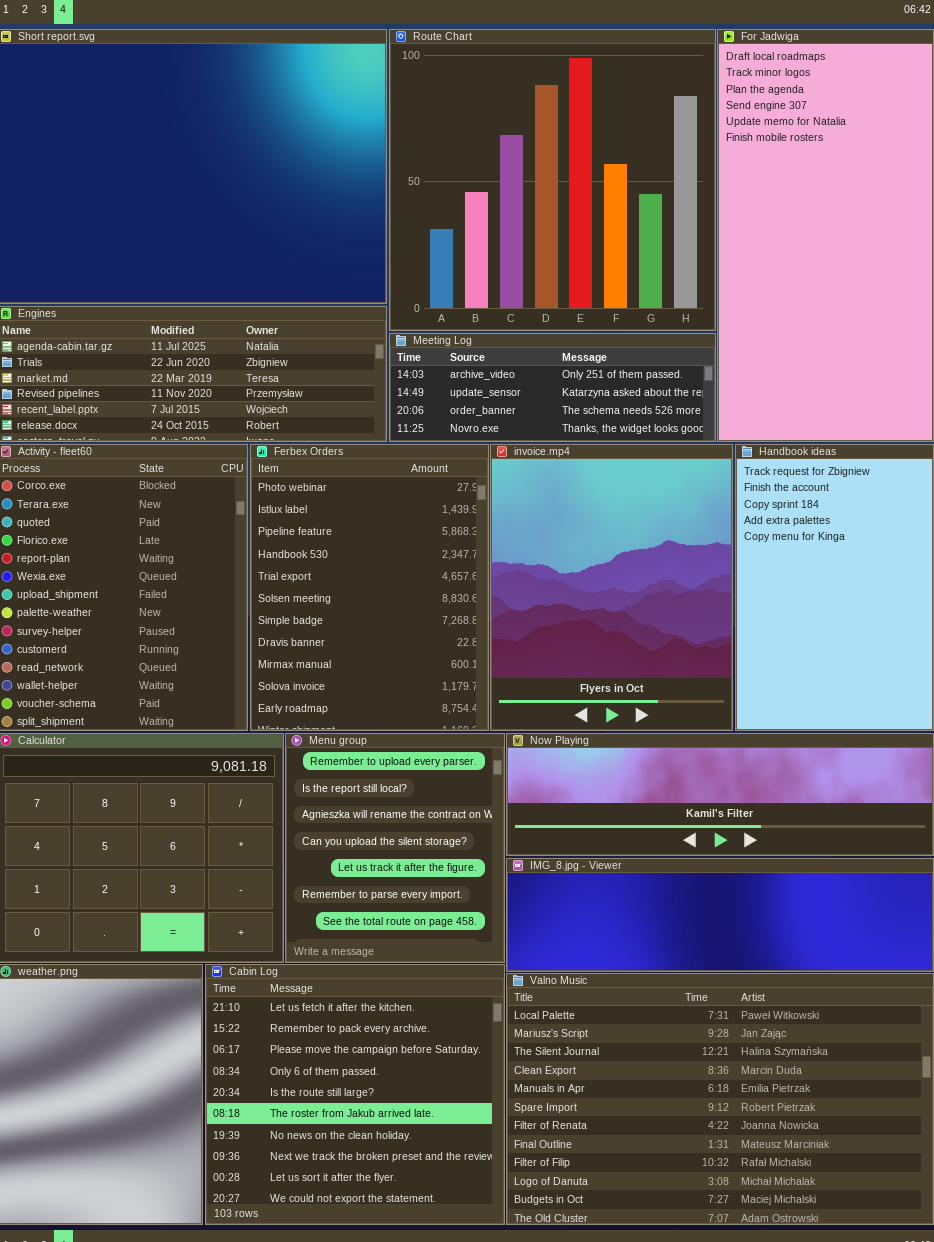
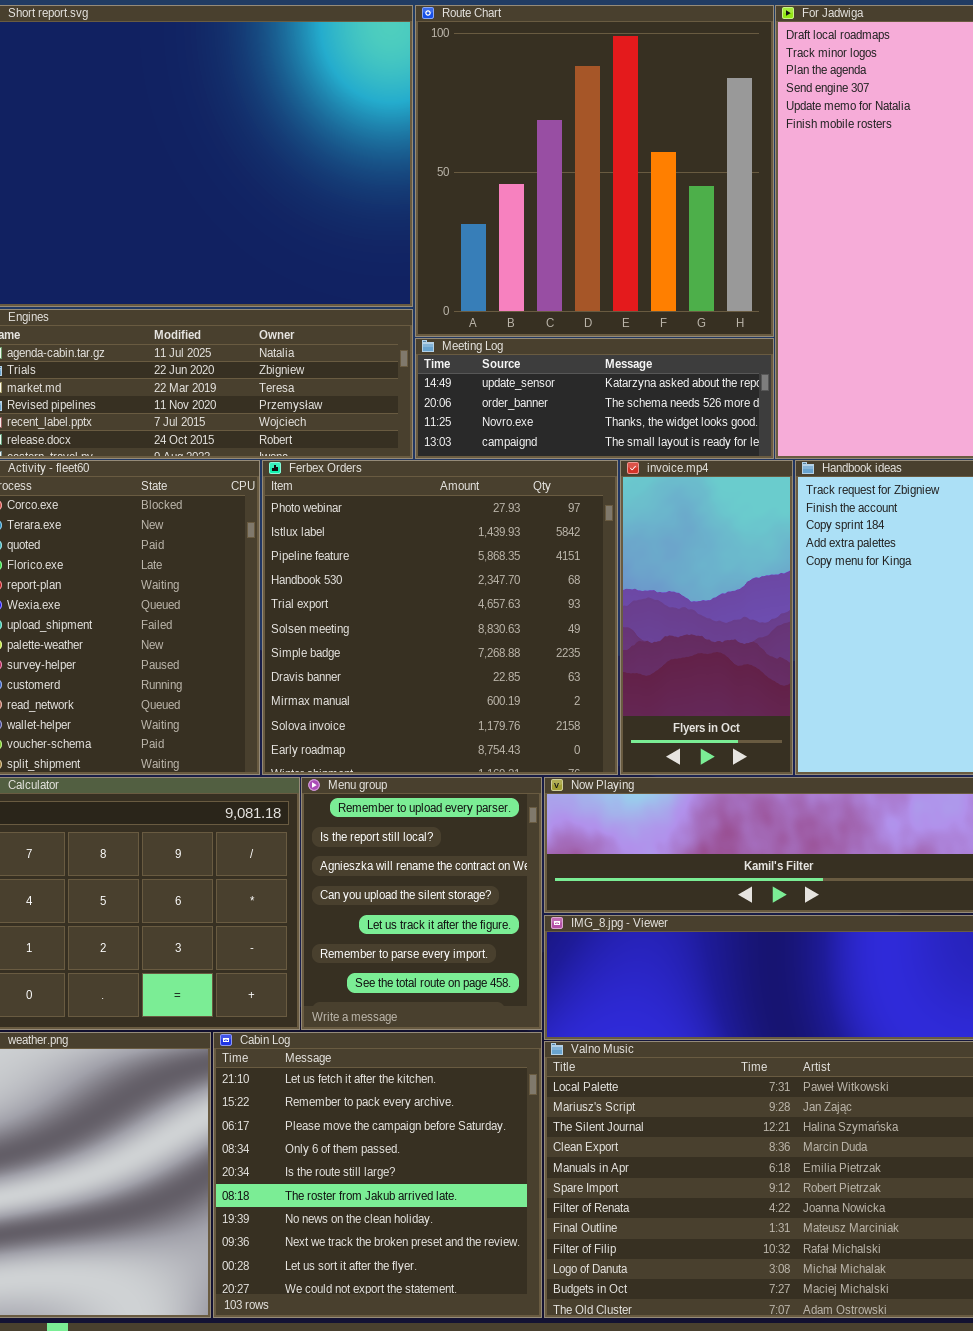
Meeting Log: [389,333,716,442] -> [415,338,774,459], scrolled down 1 row
Ferbex Orders: [250,444,489,731] -> [262,460,618,775], resized
invoice.mp4: [490,444,733,731] -> [620,460,793,775], resized

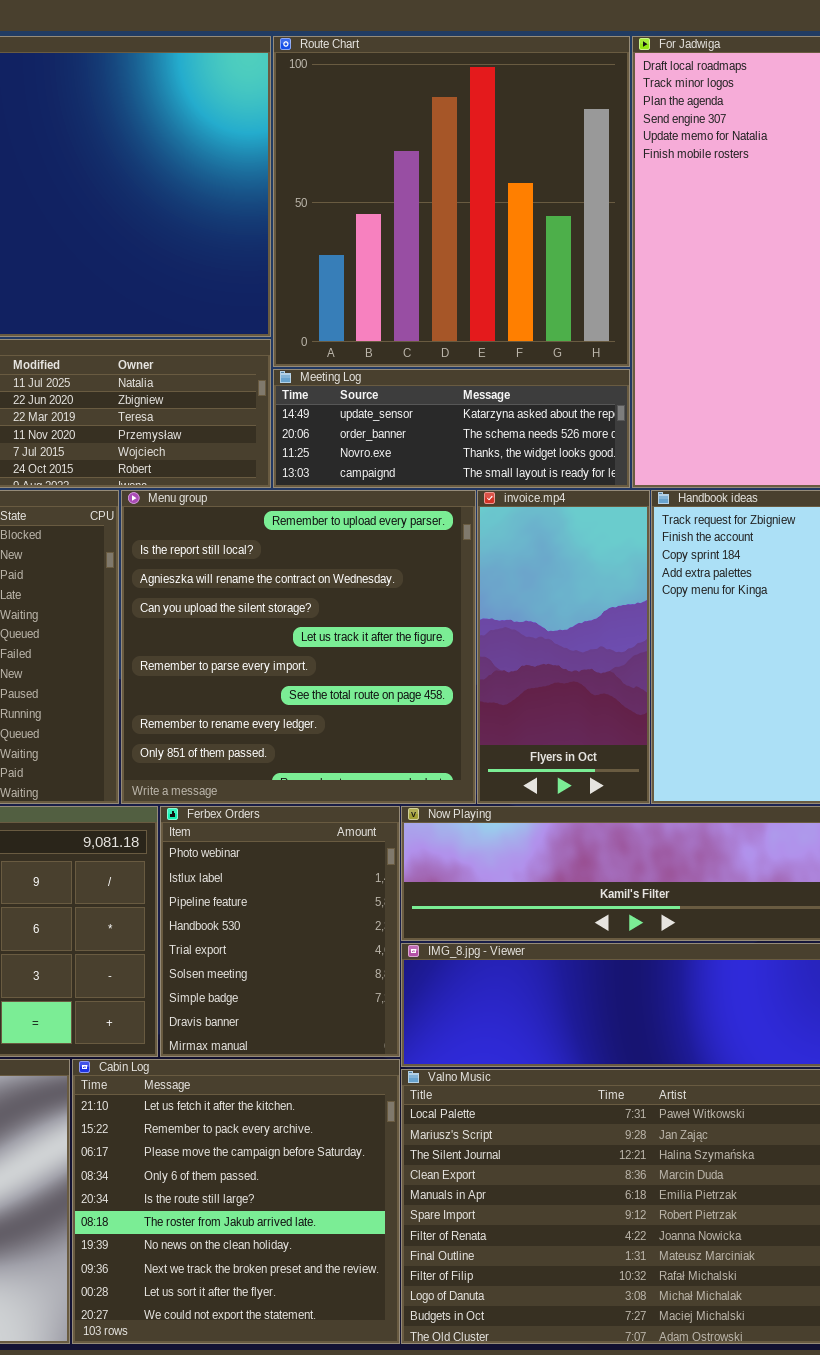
Ferbex Orders: [262,460,618,775] -> [160,806,400,1057], moved, resized
Menu group: [301,777,542,1030] -> [121,490,476,804], moved, resized

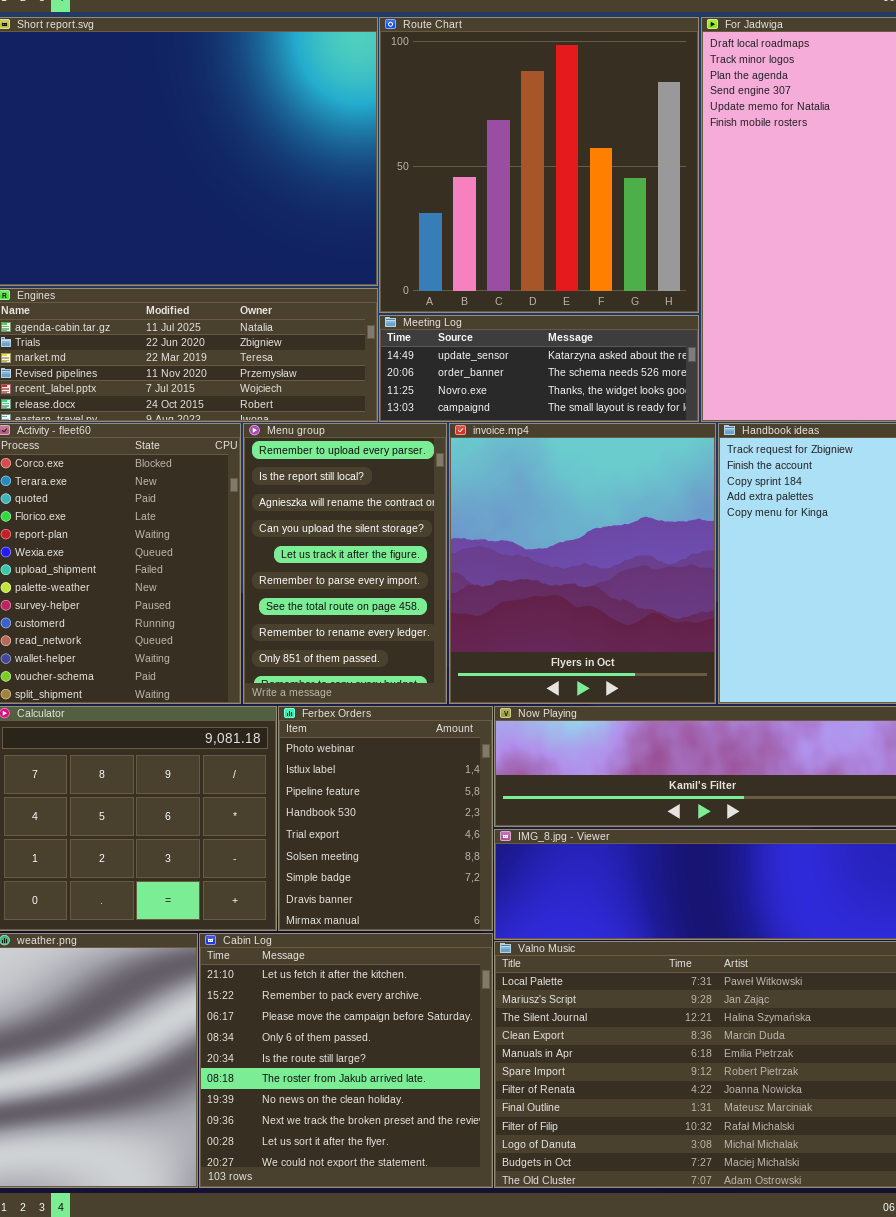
Menu group: [121,490,476,804] -> [243,423,447,704], resized
invoice.mp4: [477,490,650,804] -> [449,423,716,704], resized

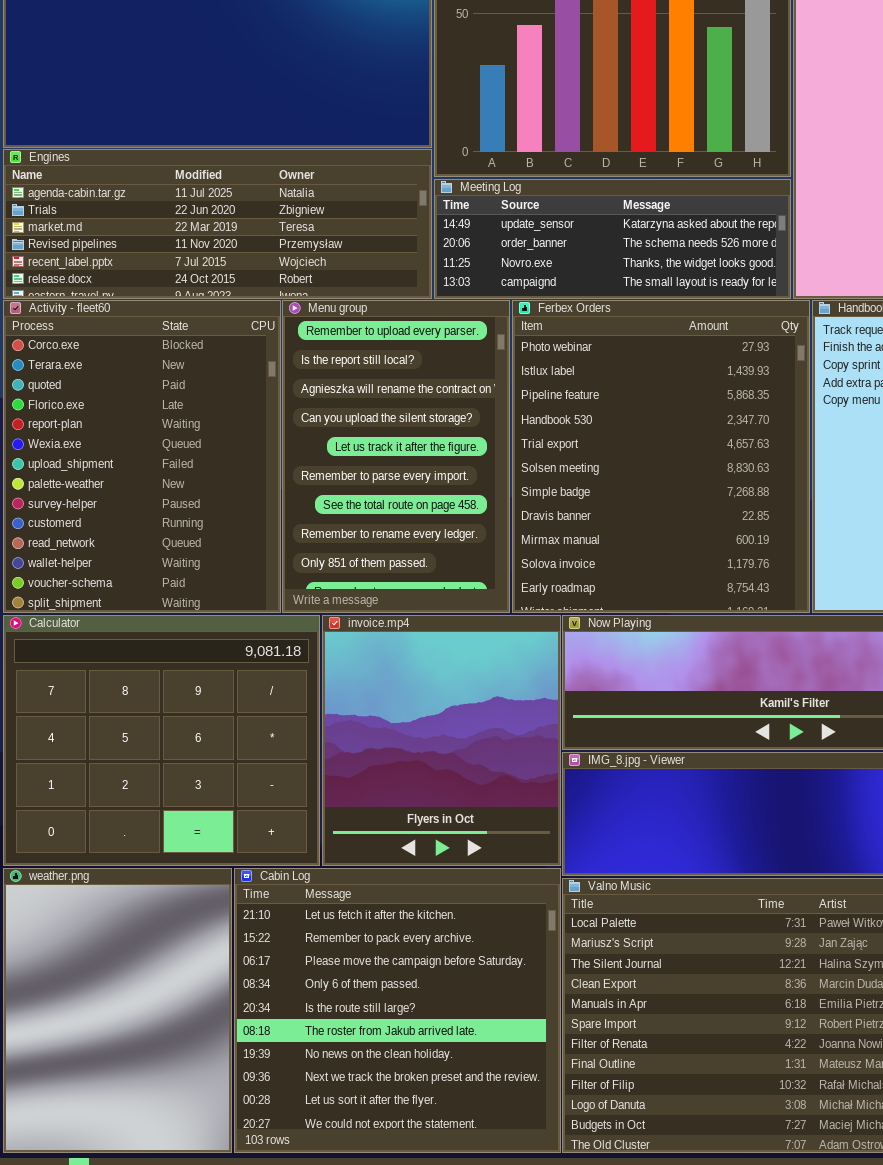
invoice.mp4: [449,423,716,704] -> [322,615,561,866], moved, resized
Ferbex Orders: [278,706,493,931] -> [512,300,810,613], moved, resized

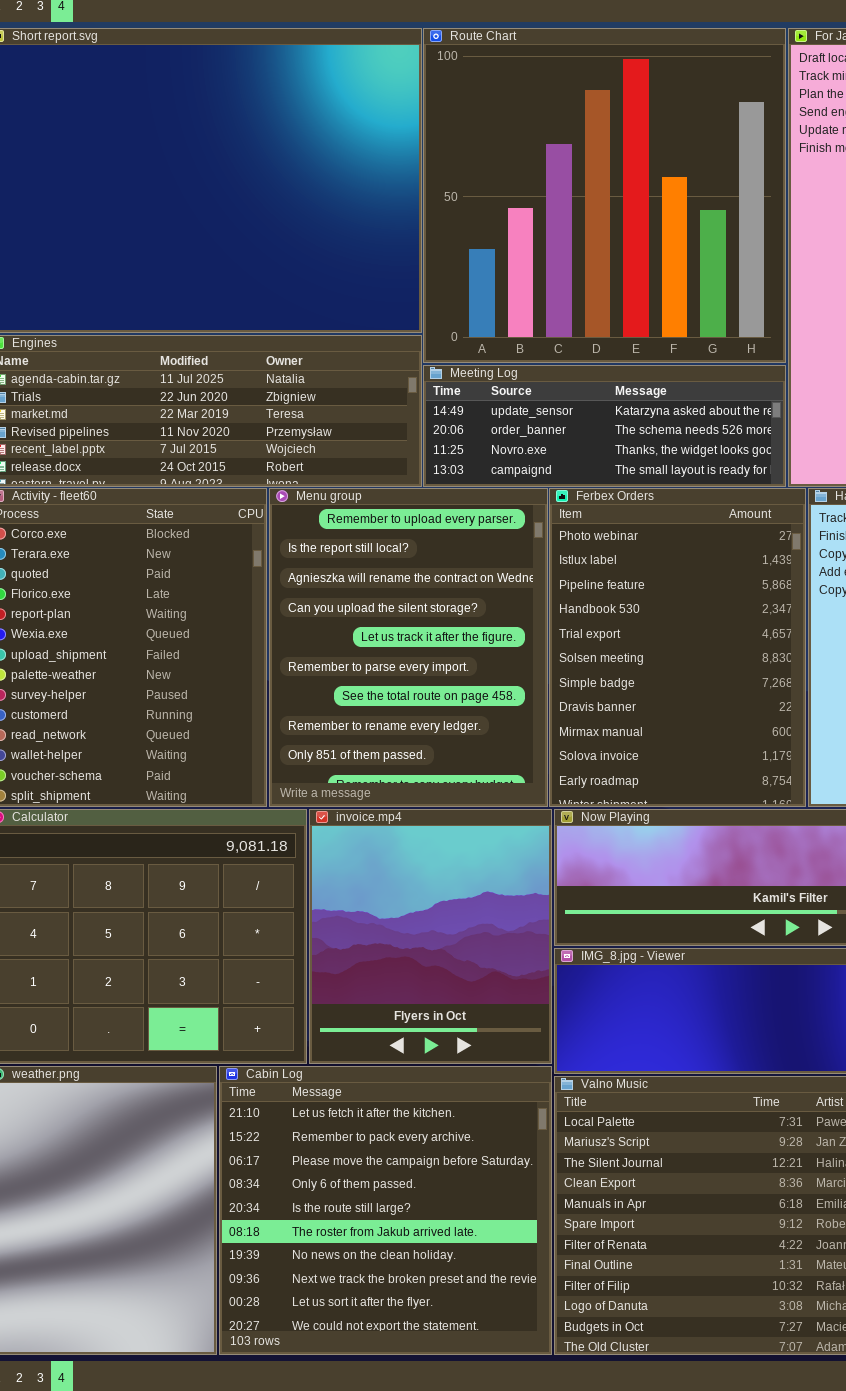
Menu group: [282,300,510,613] -> [269,488,548,807], resized
Ferbex Orders: [512,300,810,613] -> [549,488,806,807], resized

